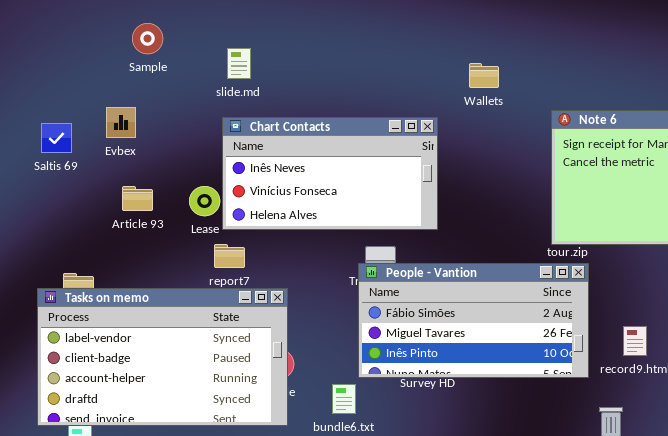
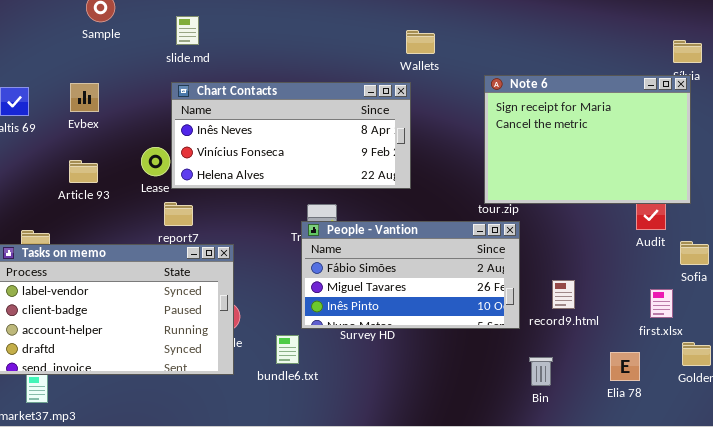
Evbex: [106,107,136,138] -> [70,83,99,112], moved
Chart Contacts: [222,117,438,230] -> [171,82,411,189], resized
Article 93: [122,186,153,211] -> [69,160,98,183], moved

